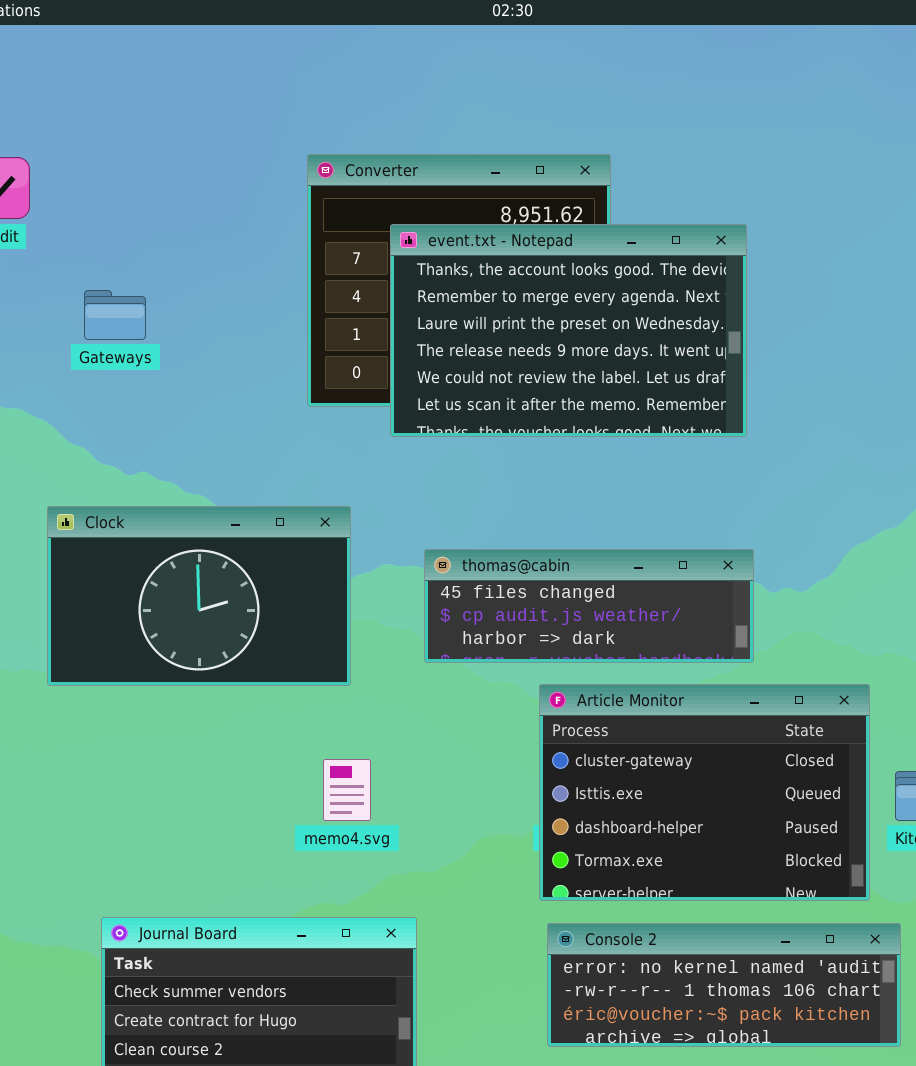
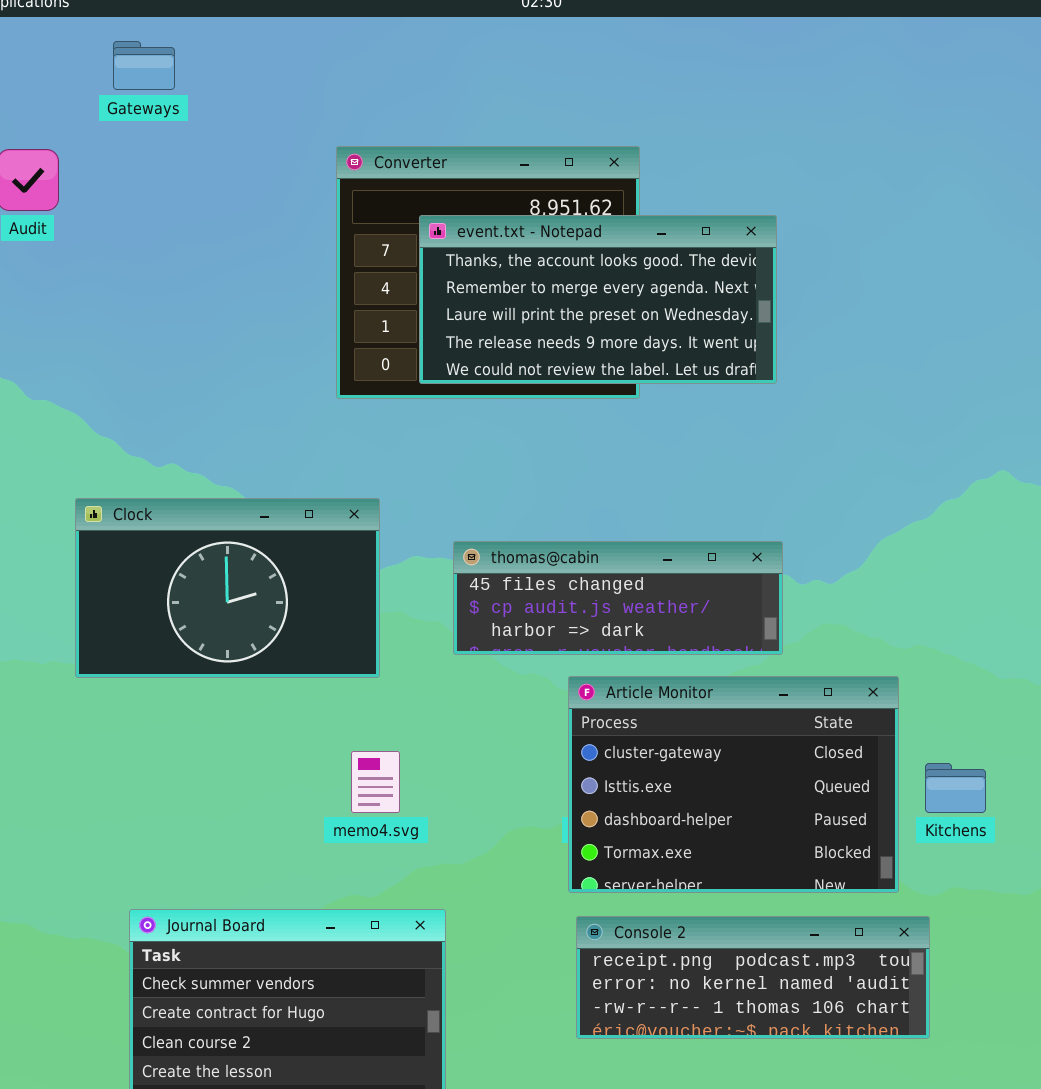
event.txt - Notepad: [390,224,747,437] -> [419,215,777,384], resized
Gateways: [84,290,146,340] -> [113,41,175,90], moved
Console 2: [547,923,901,1047] -> [576,916,930,1039], scrolled up 1 row

